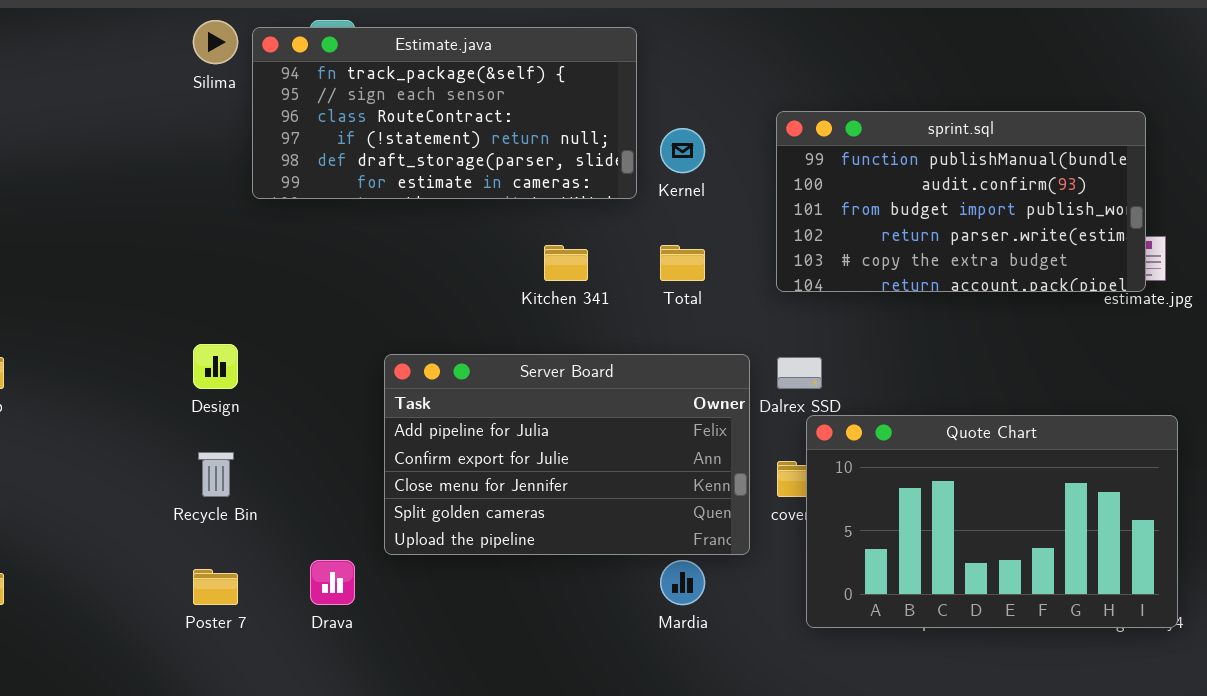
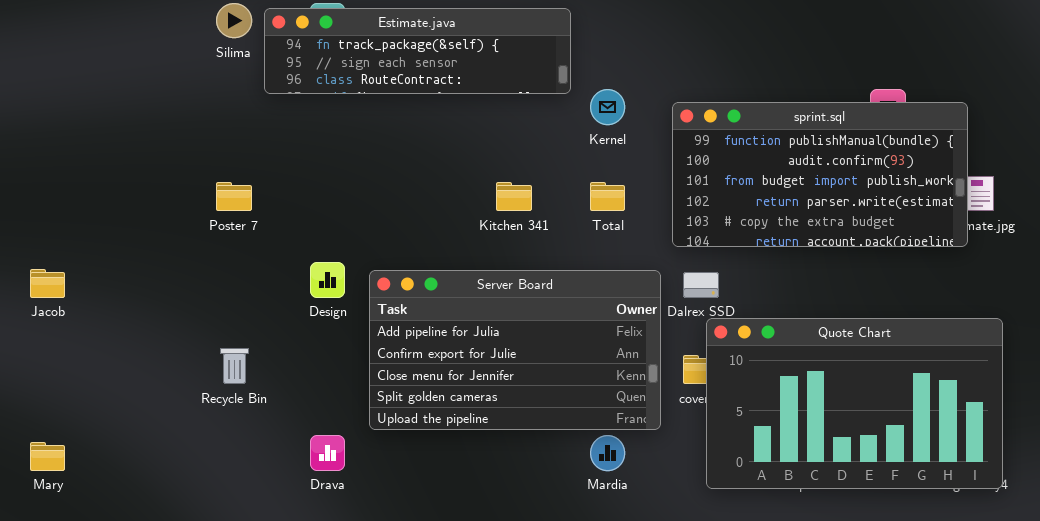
Estimate.java: [252,27,637,199] -> [264,8,571,94], resized
sprint.sql: [776,111,1146,292] -> [672,102,968,247], moved
Design: [193,344,238,389] -> [310,262,345,298], moved
Poster 7: [193,569,238,605] -> [216,182,252,211], moved

